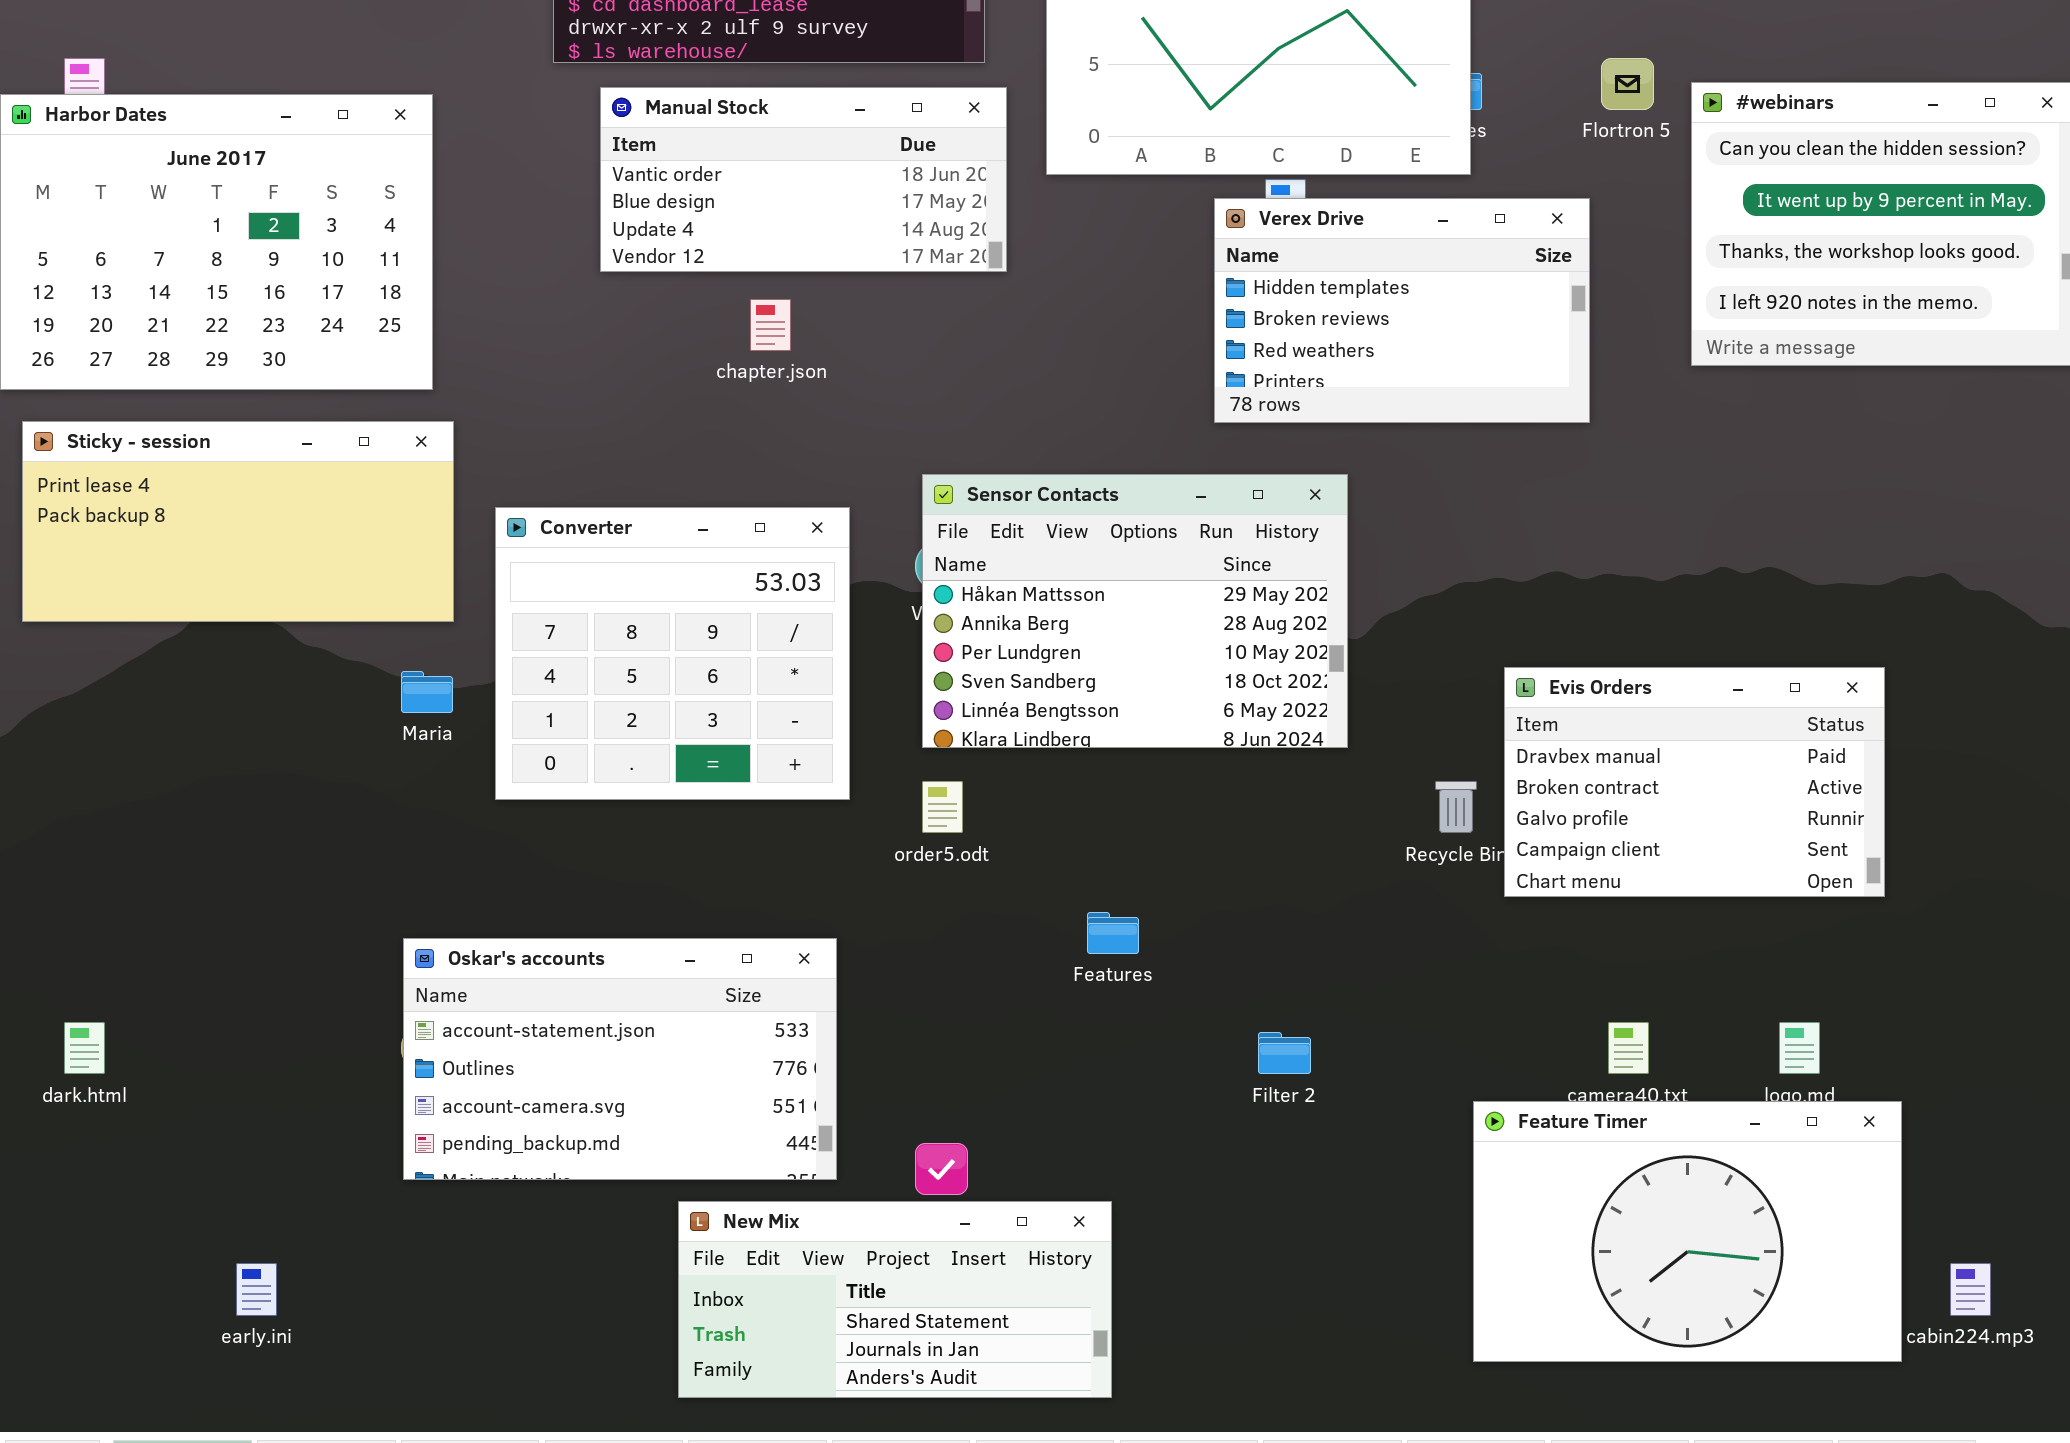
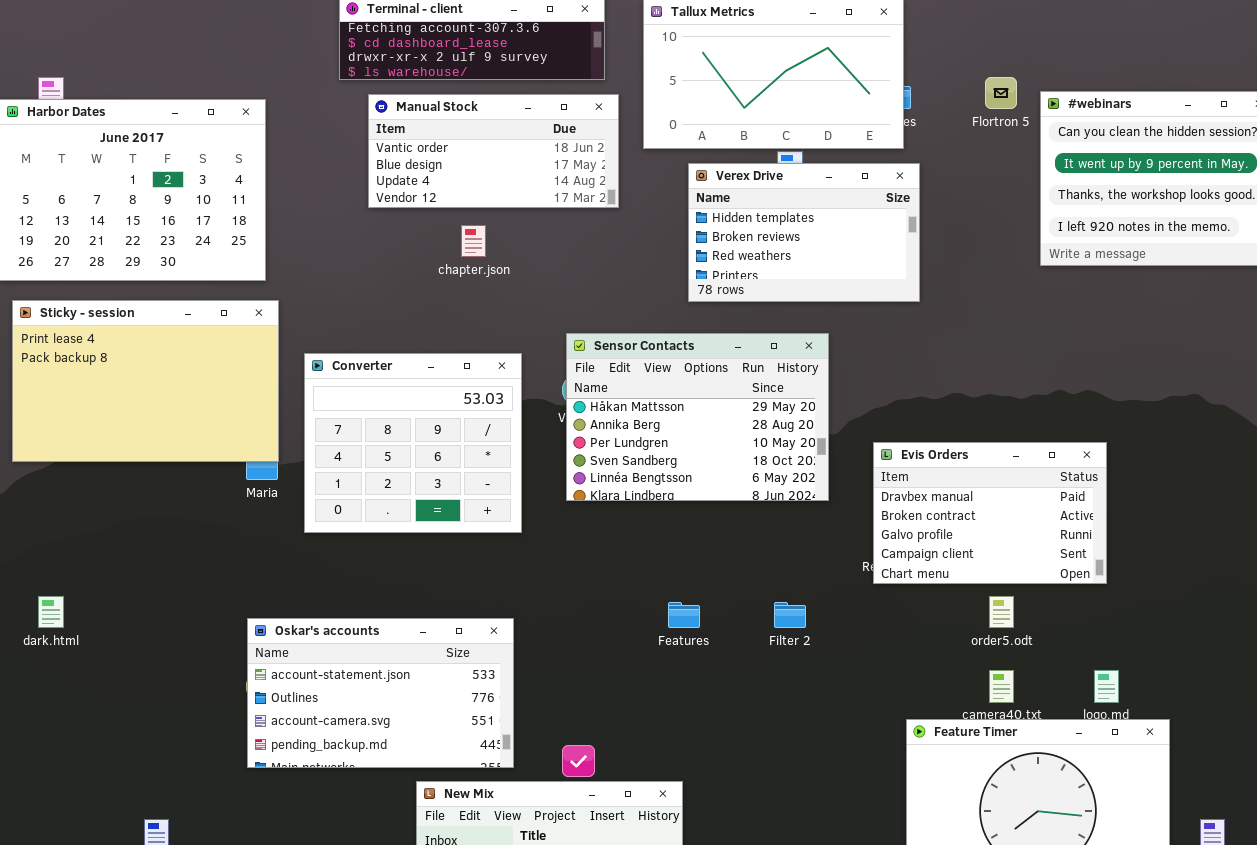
Verex Drive: [1214,198,1590,423] -> [688,163,920,302], moved
Sticky - session: [22,421,454,622] -> [12,300,279,462], resized
Evis Orders: [1504,667,1885,897] -> [873,442,1107,584], moved
order5.odt: [922,781,963,833] -> [989,596,1014,628], moved
dark.html: [64,1022,105,1074] -> [38,596,64,628], moved
Filter 2: [1258,1032,1311,1074] -> [774,602,806,628], moved

